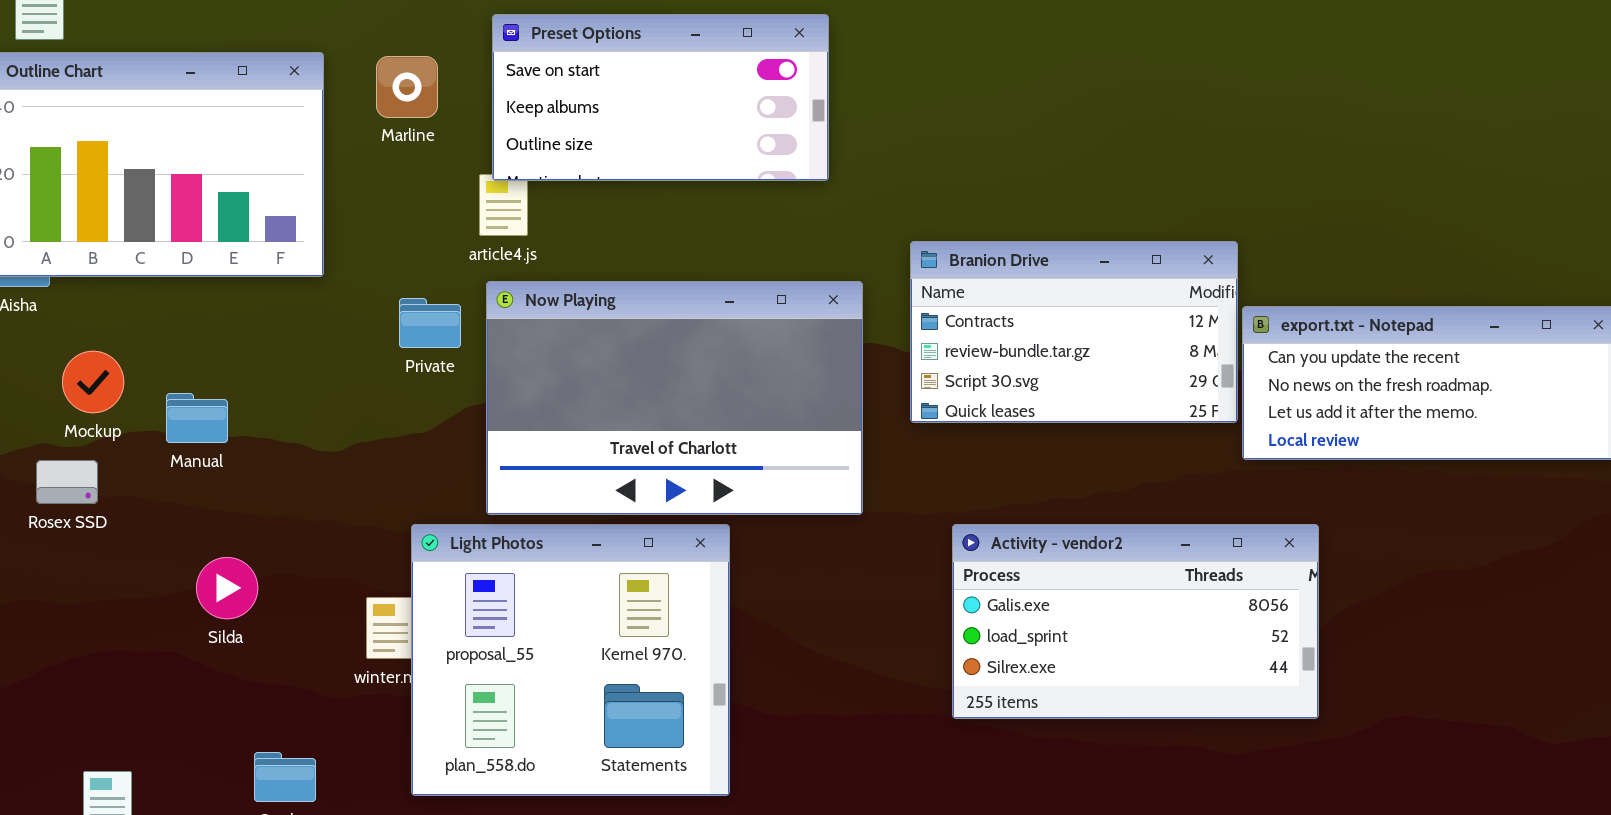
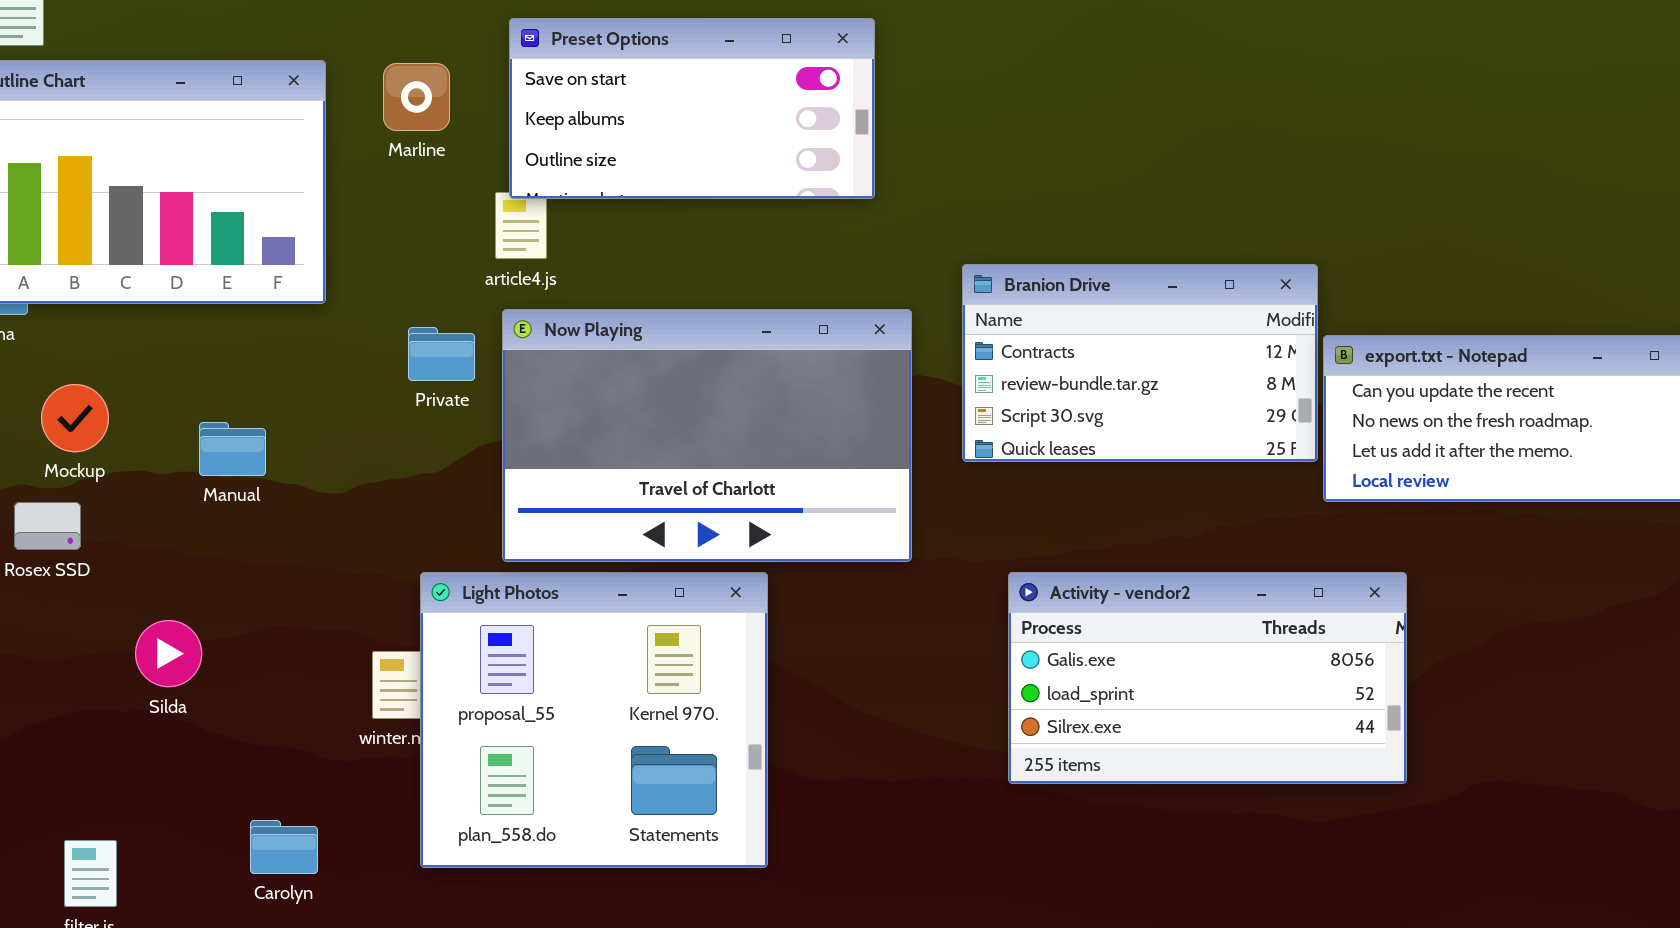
Manual: [166,393,228,443] -> [199,422,266,476], moved
Silda: [196,557,258,619] -> [135,620,202,687], moved

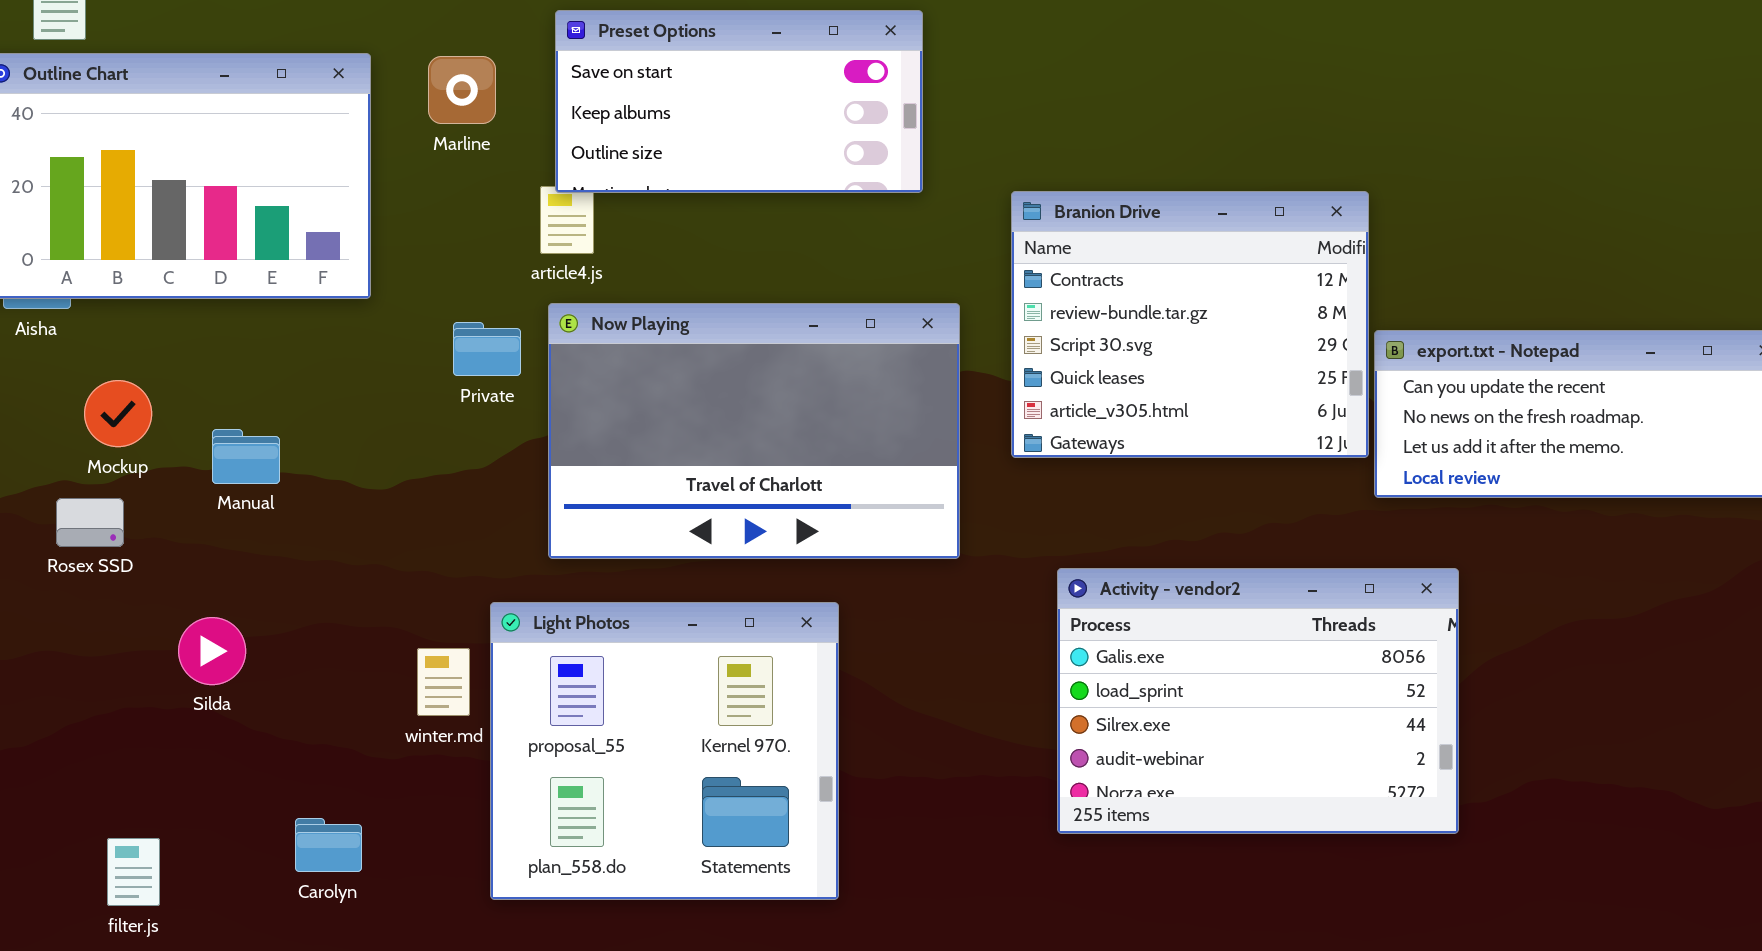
Branion Drive: [962,264,1318,462] -> [1011,191,1369,458], resized
Manual: [199,422,266,476] -> [212,429,280,484], moved
Light Photos: [420,572,768,868] -> [490,602,839,900], moved
Activity - vendor2: [1008,572,1407,784] -> [1057,568,1459,834], resized

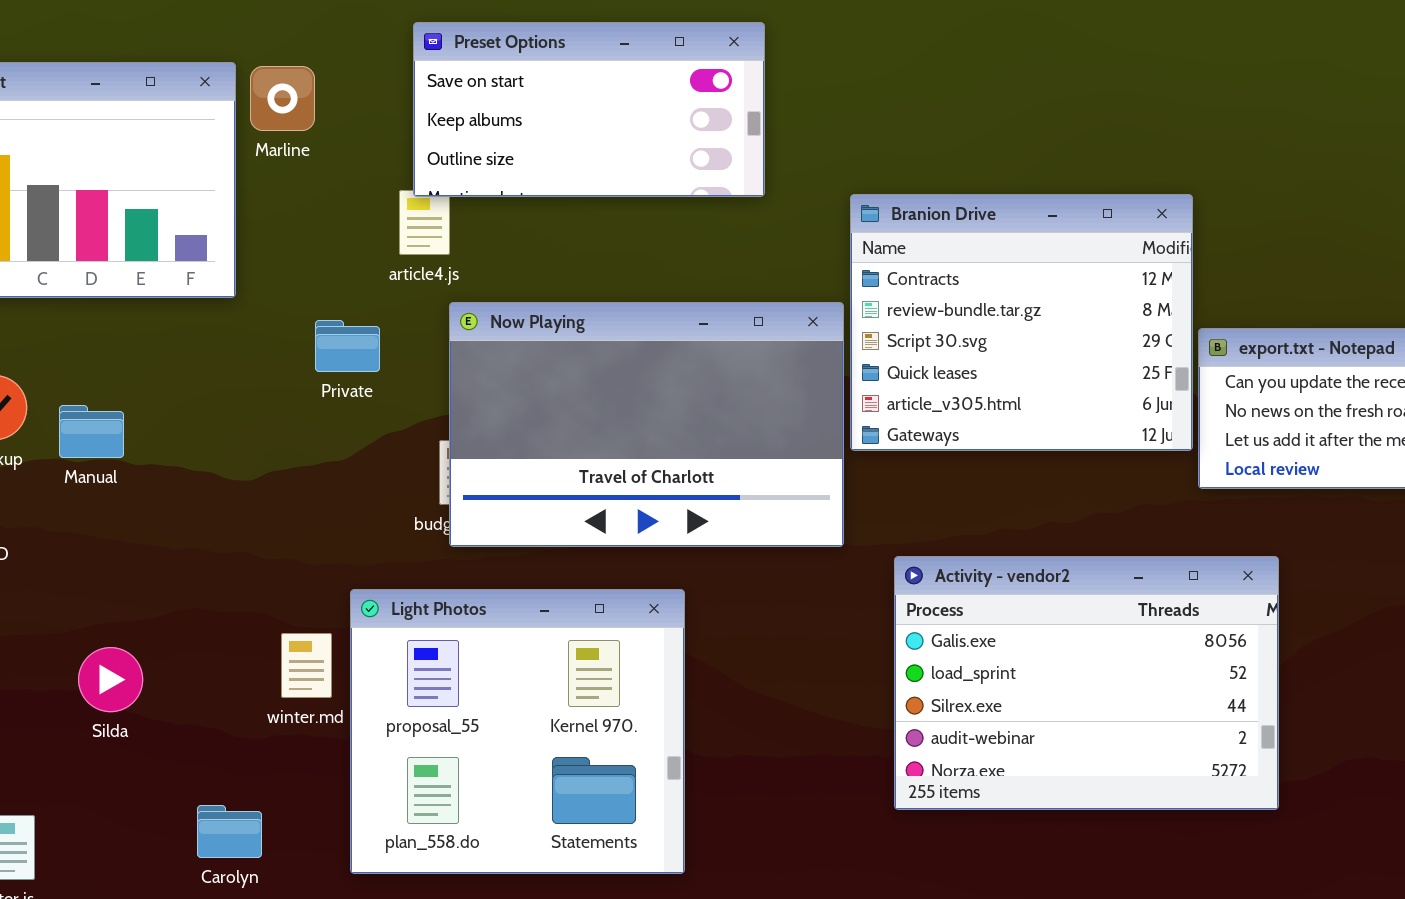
Marline: [428,56,496,124] -> [250,66,315,131], moved
Now Playing: [548,303,960,559] -> [449,302,844,547], moved
Manual: [212,429,280,484] -> [59,405,124,458], moved
Silda: [178,617,246,685] -> [78,647,143,712], moved
Carolyn: [295,818,362,872] -> [197,805,262,858], moved

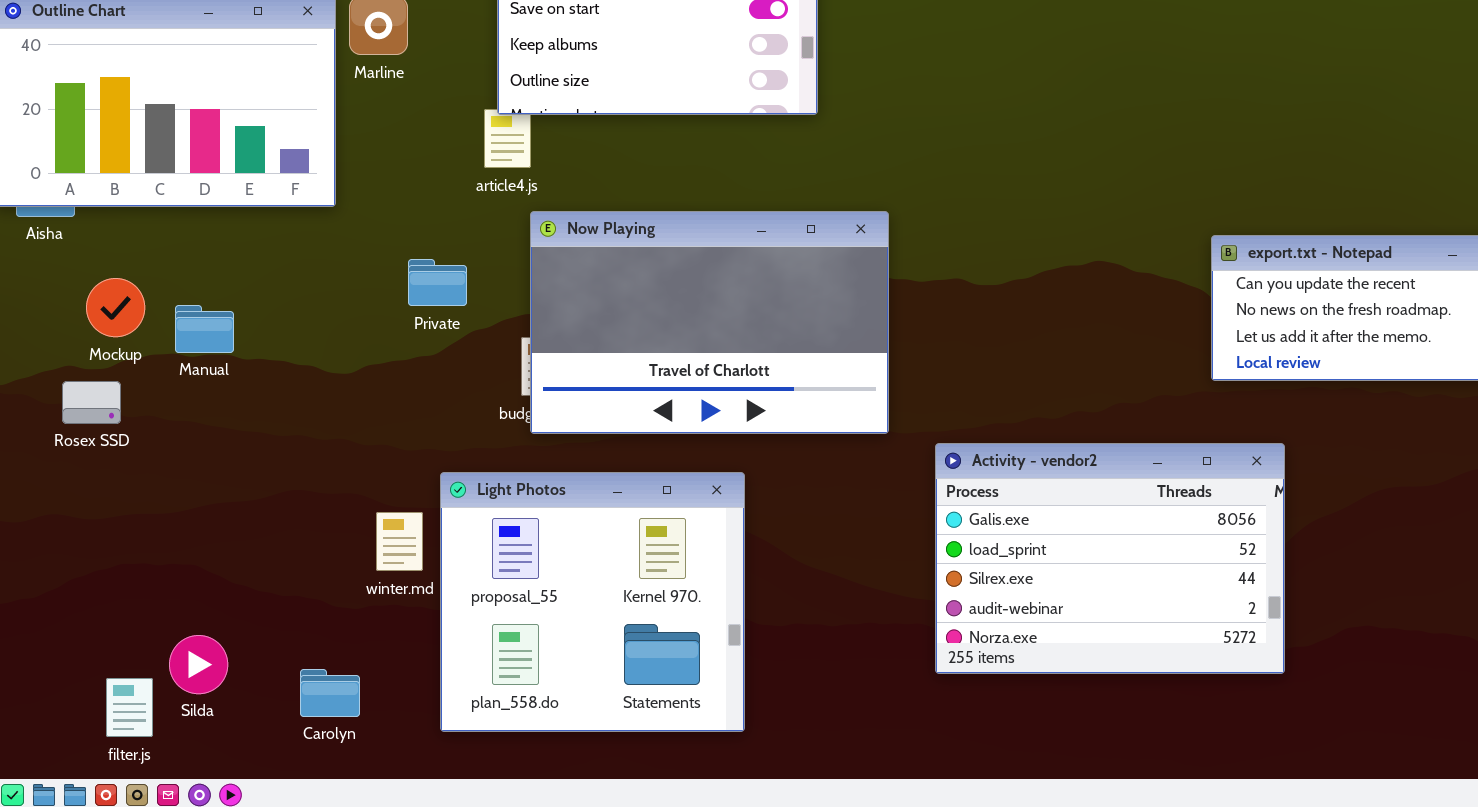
Branion Drive: [850,194,1193,451] -> none, closed
Private: [315,320,380,372] -> [408,259,467,306], moved
Silda: [78,647,143,712] -> [169,635,228,694], moved

